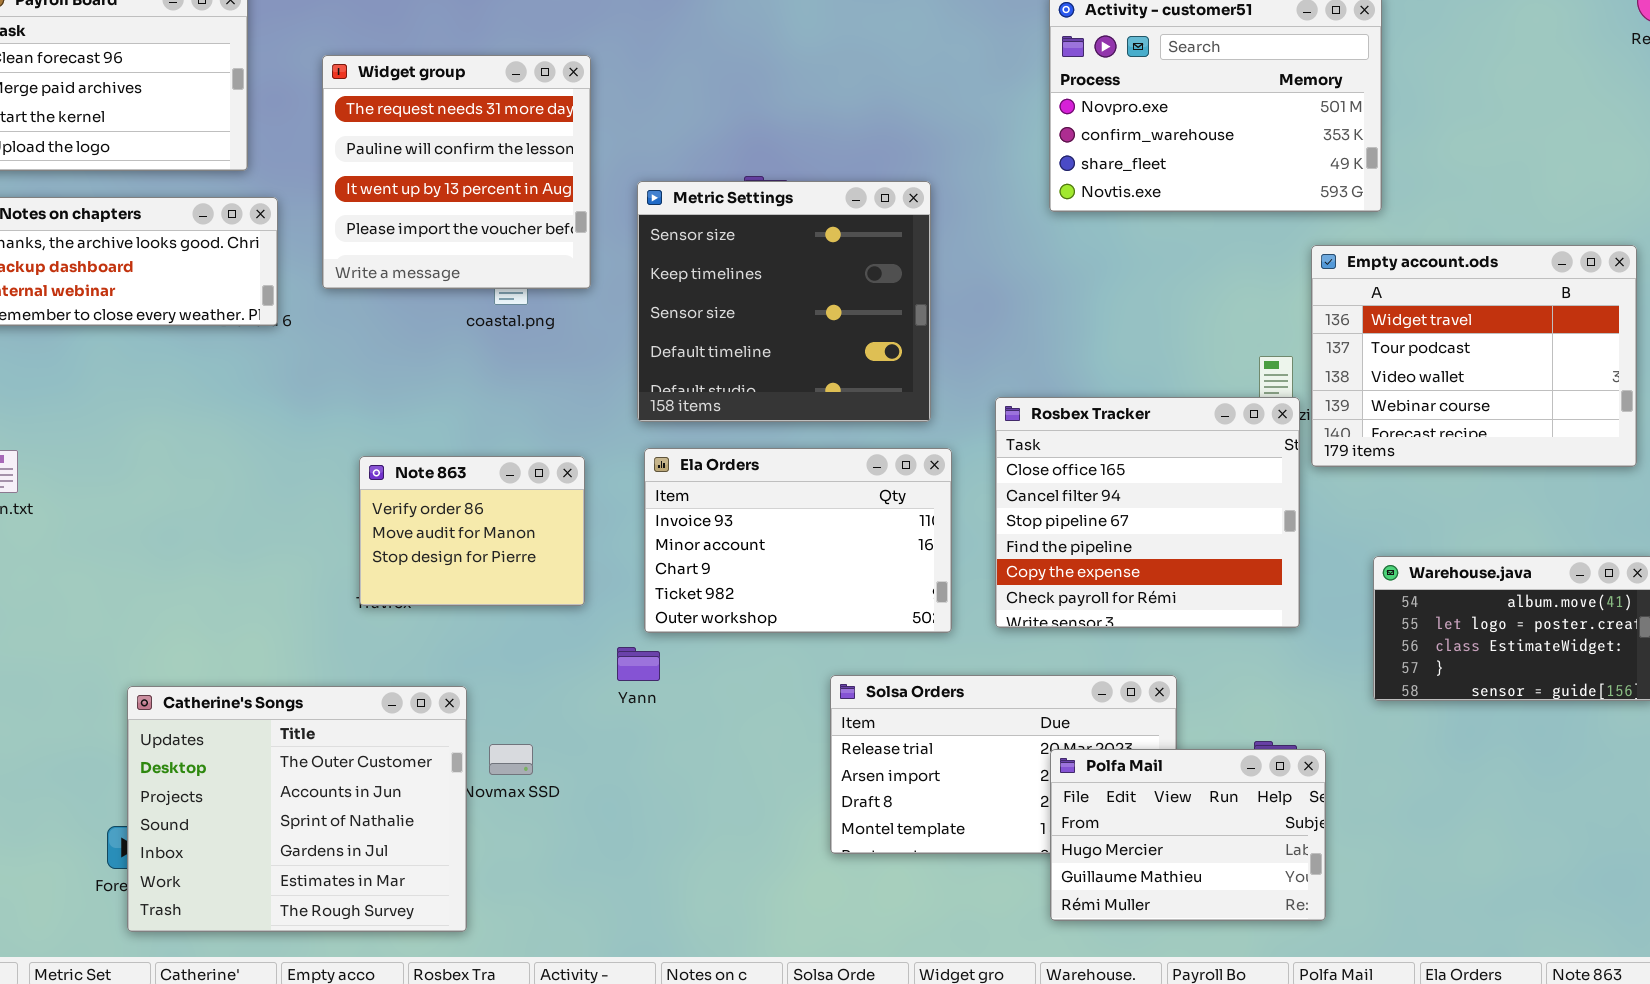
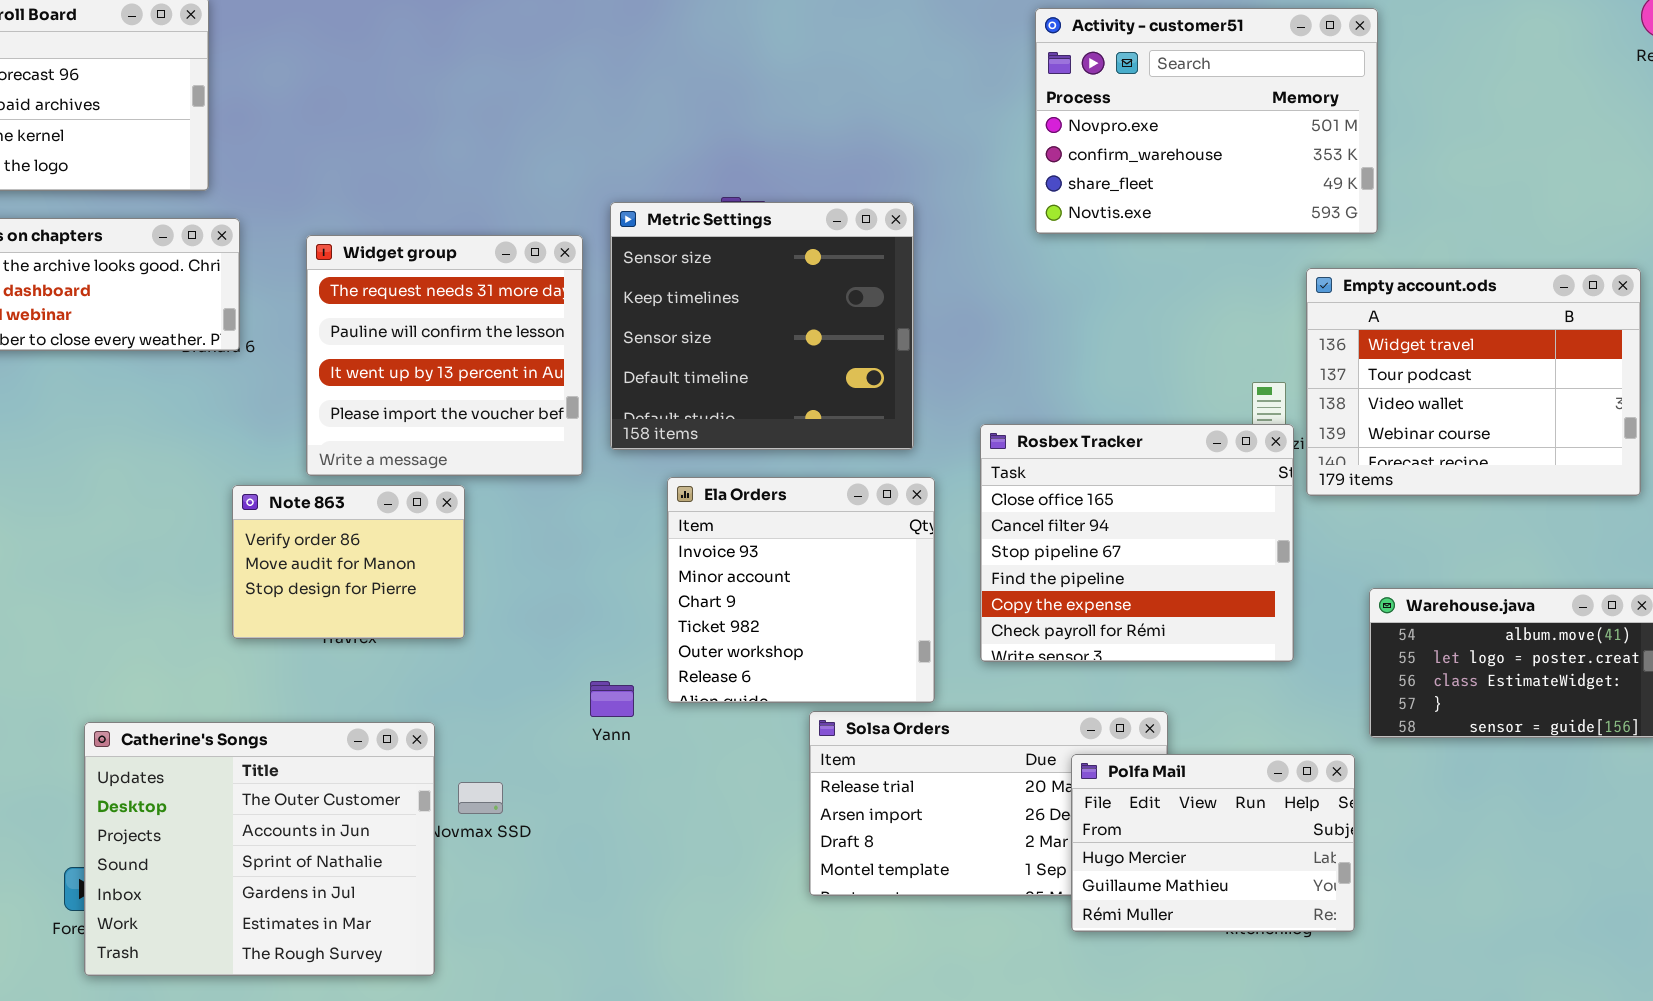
Widget group: [322,55,591,289] -> [306,235,583,476], moved
Ela Orders: [644,448,952,633] -> [667,477,935,703], resized
Note 863: [359,456,585,606] -> [232,485,465,639], moved
Polfa Mail: [1050,749,1326,921] -> [1071,754,1355,932], moved

